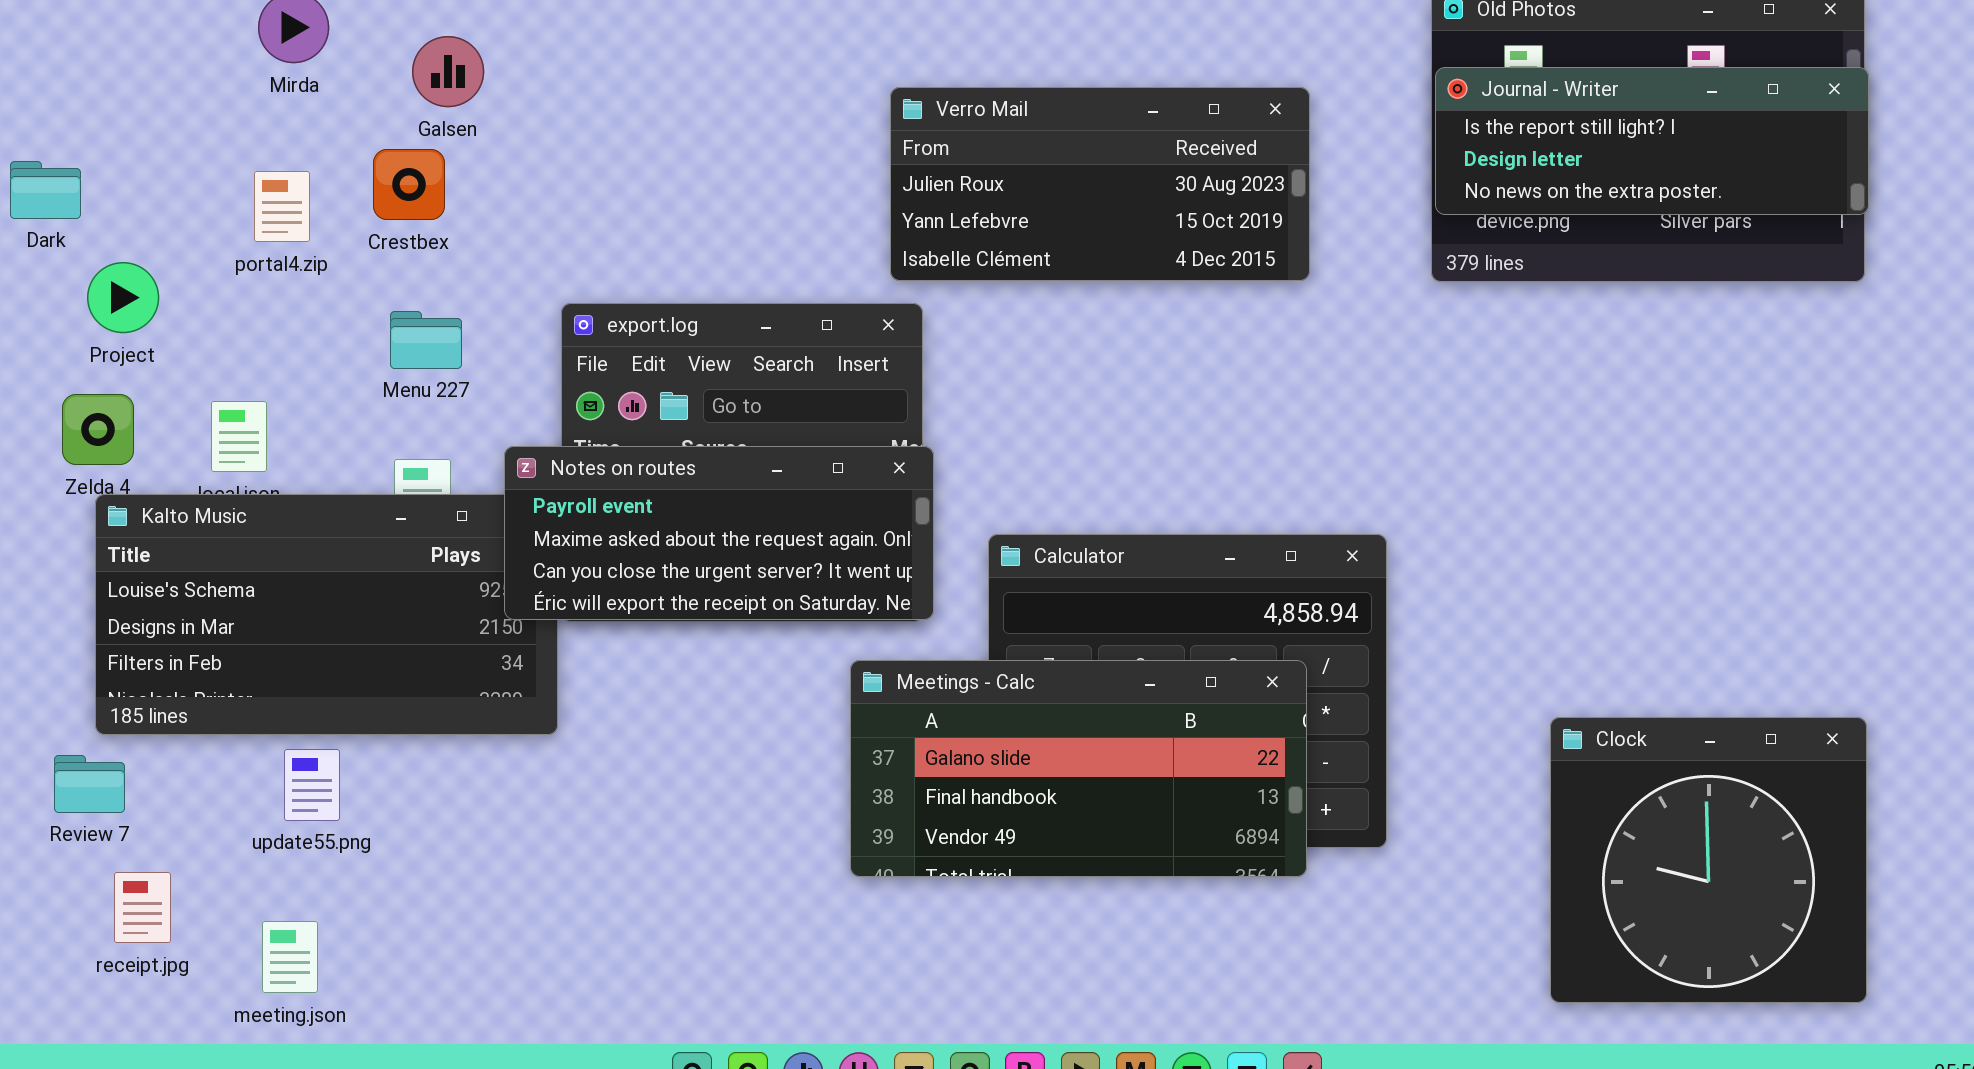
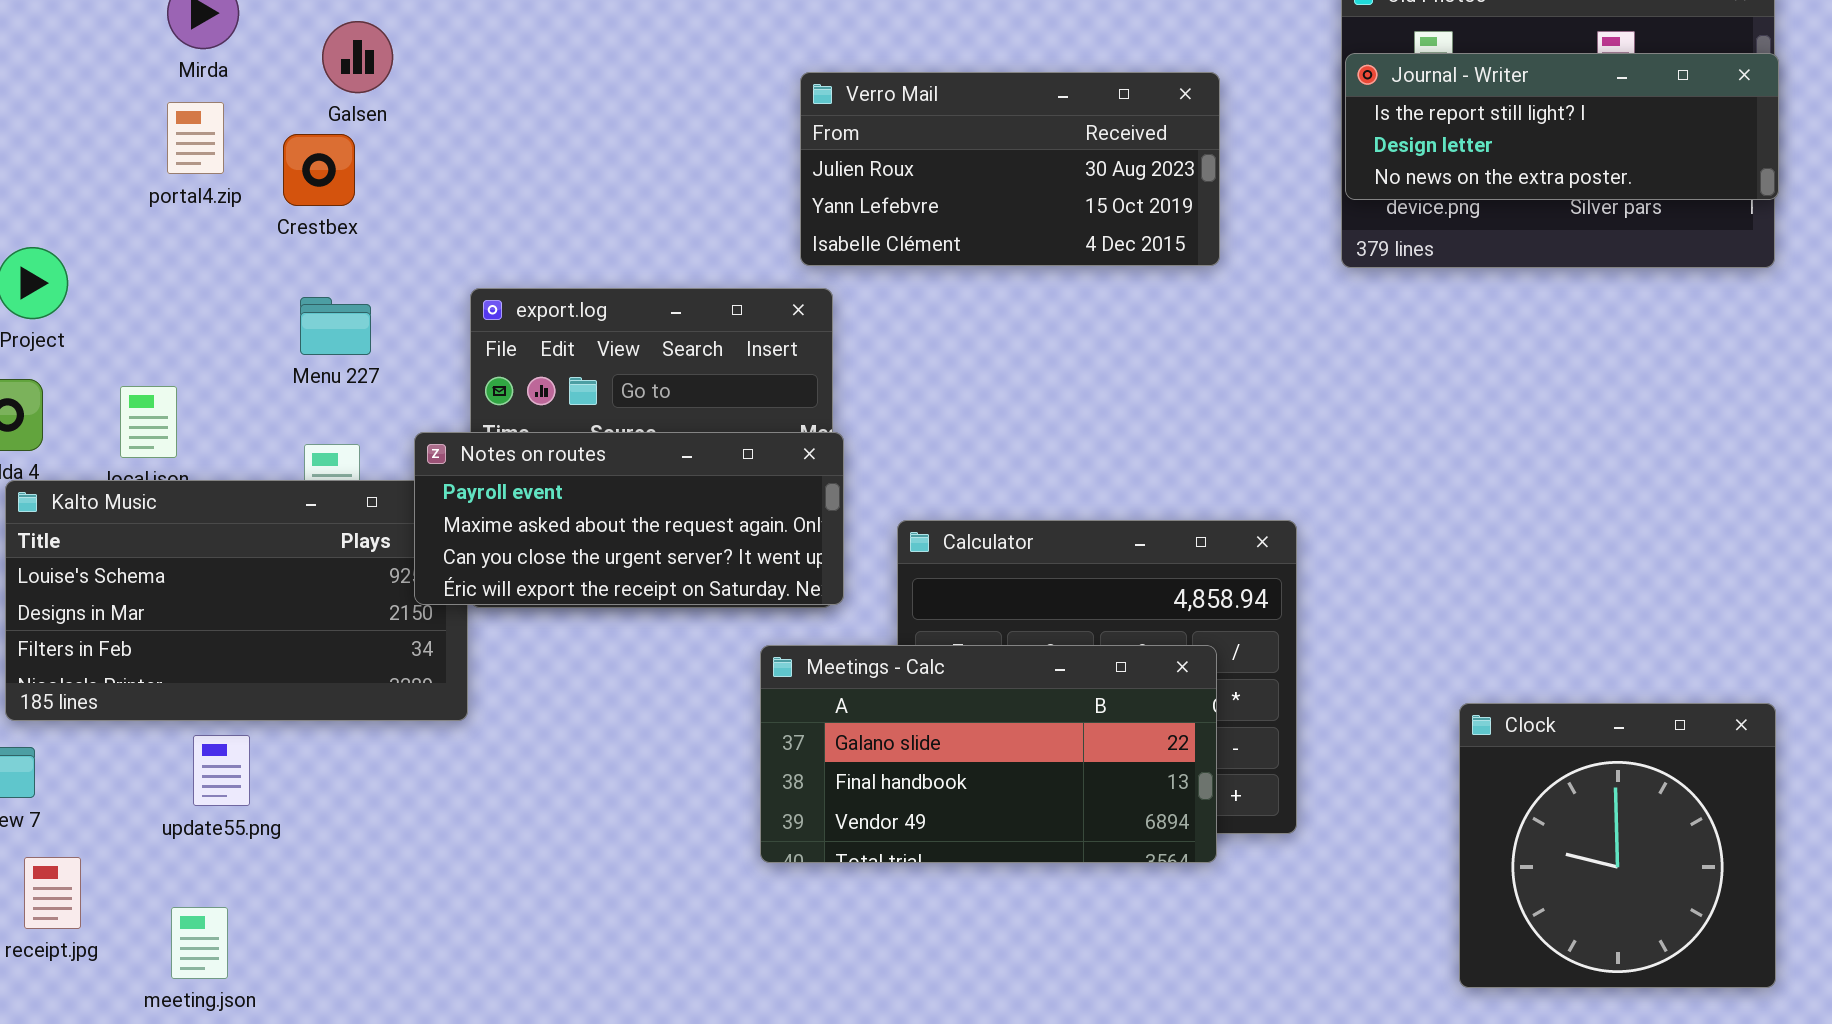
portal4.zip: [254,171,310,242] -> [167,102,224,174], moved

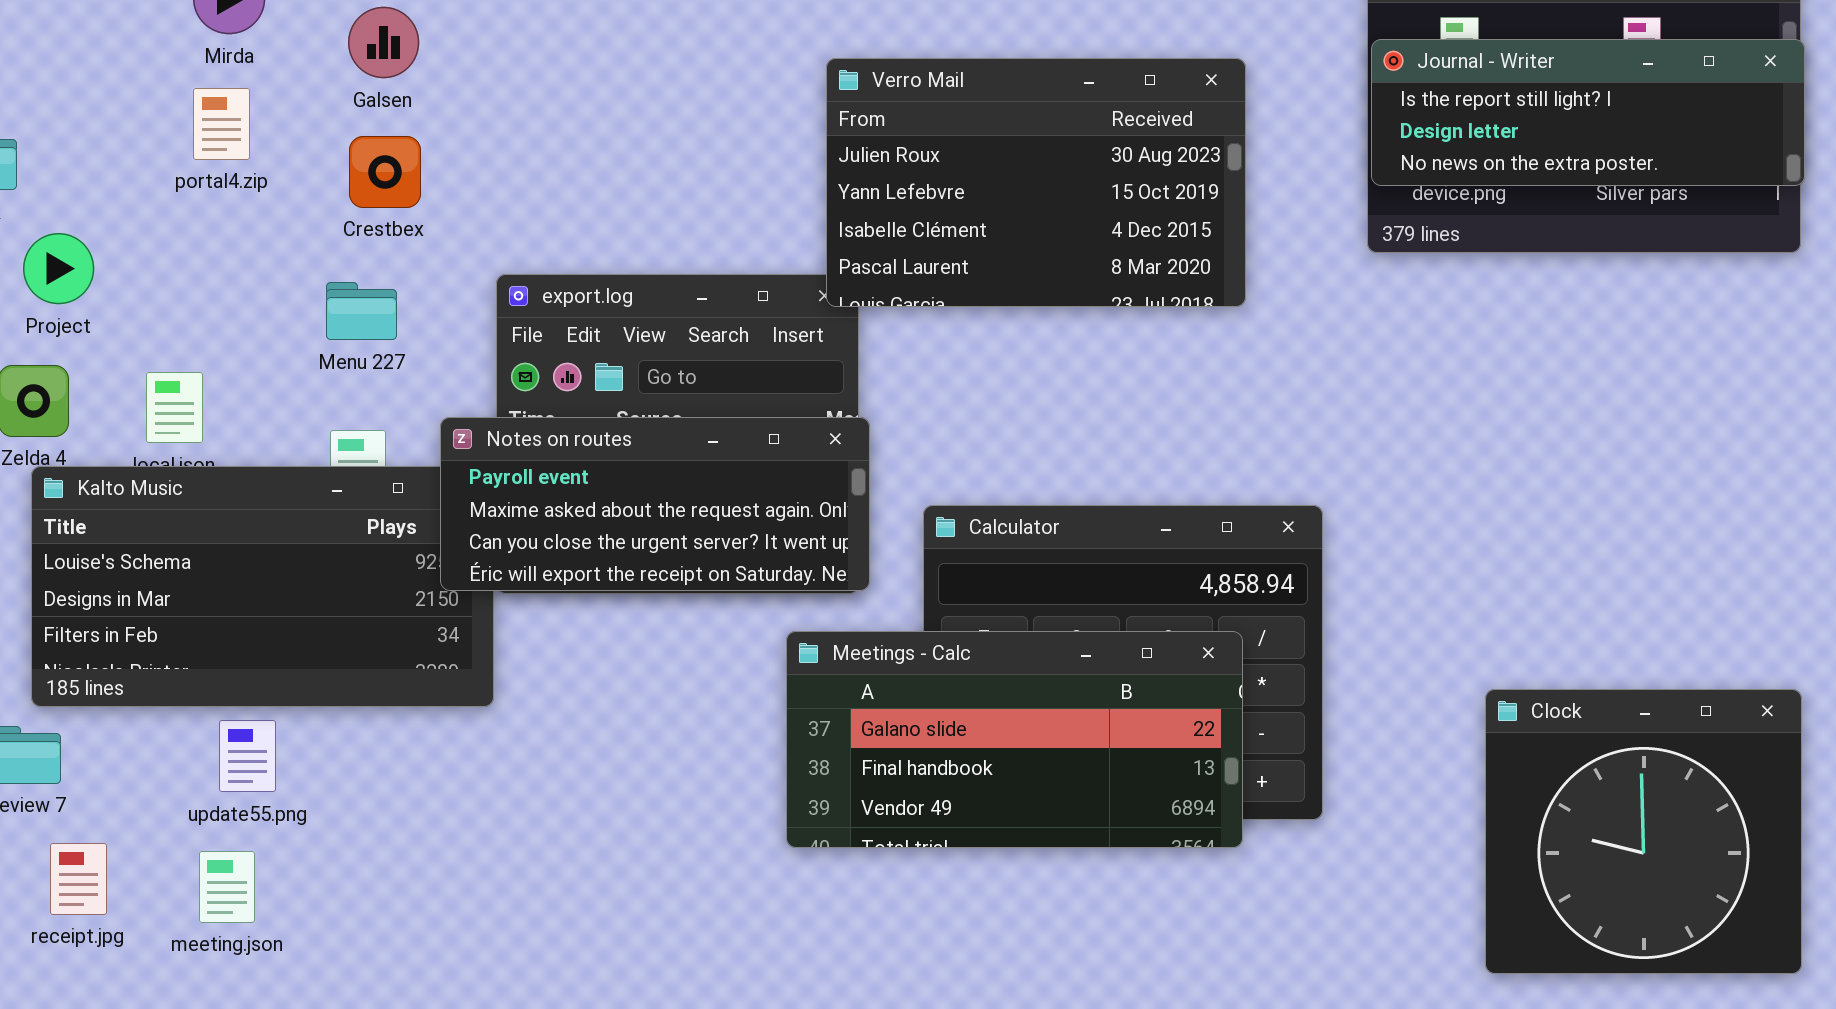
Verro Mail: [800,72,1220,266] -> [826,58,1246,307], resized
Crestbex: [283,134,355,206] -> [349,136,421,208], moved
meeting.json: [171,907,228,979] -> [199,851,255,923], moved

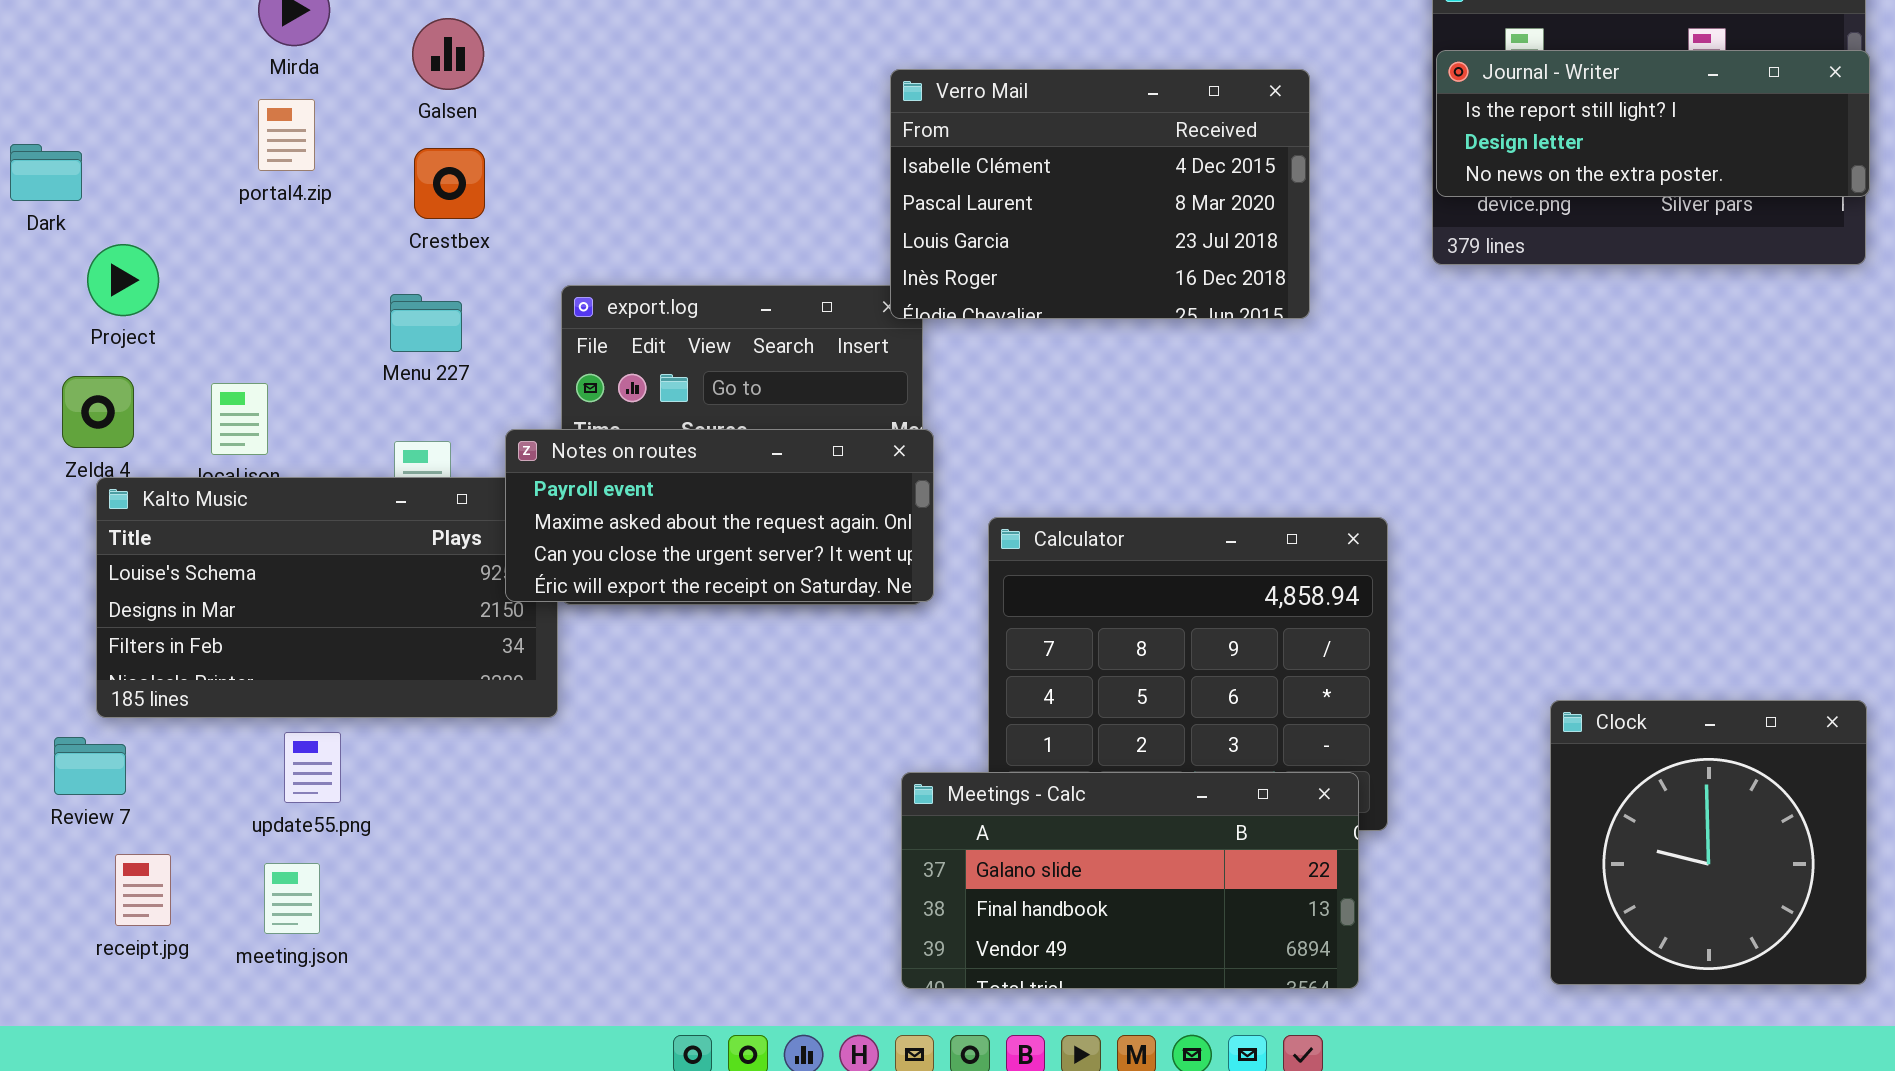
Verro Mail: [826,58,1246,307] -> [890,69,1310,319], scrolled down 2 rows
Meetings - Calc: [786,631,1243,848] -> [901,772,1359,989], moved

